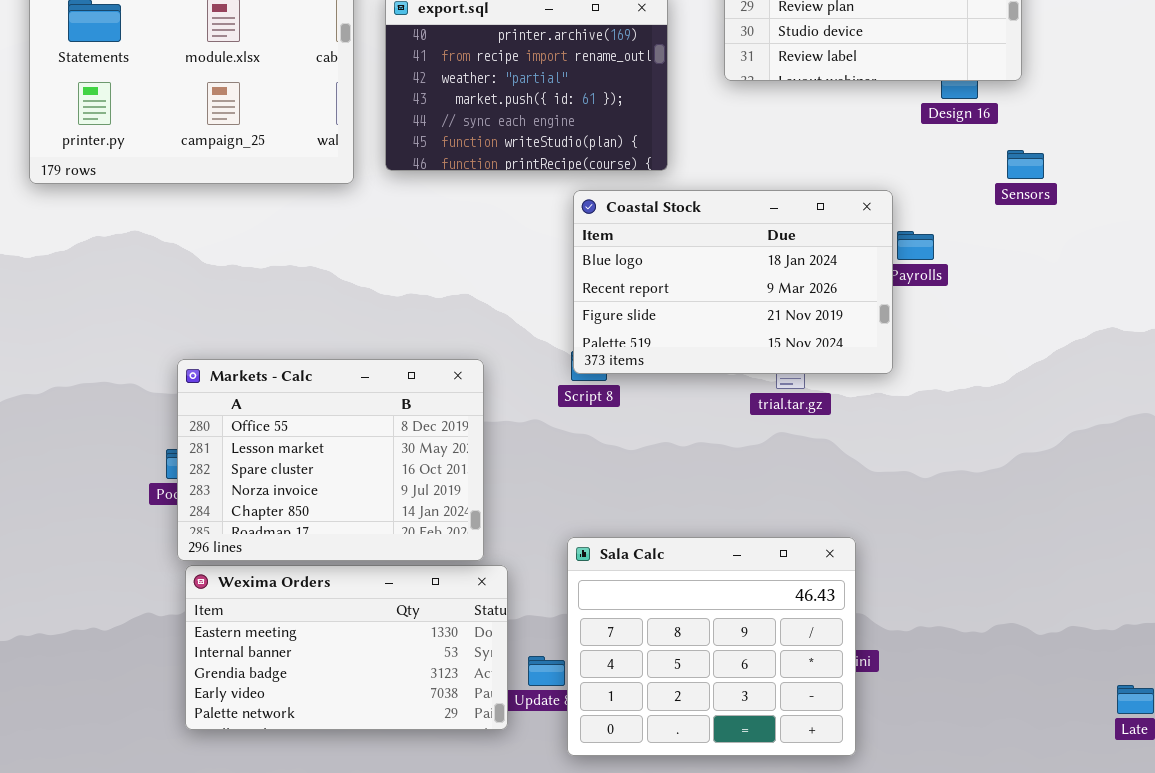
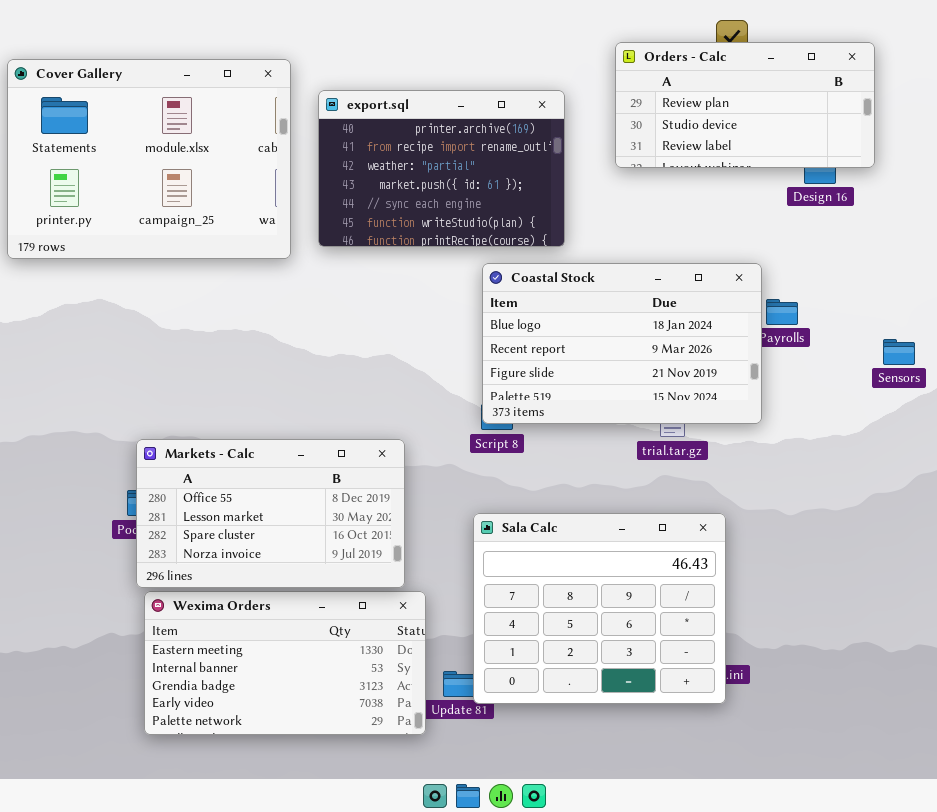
Sensors: [1007,150,1044,179] -> [883,339,915,365], moved
Markets - Calc: [177,359,484,561] -> [136,439,405,588], resized
Sala Calc: [567,537,856,756] -> [473,513,726,704], moved

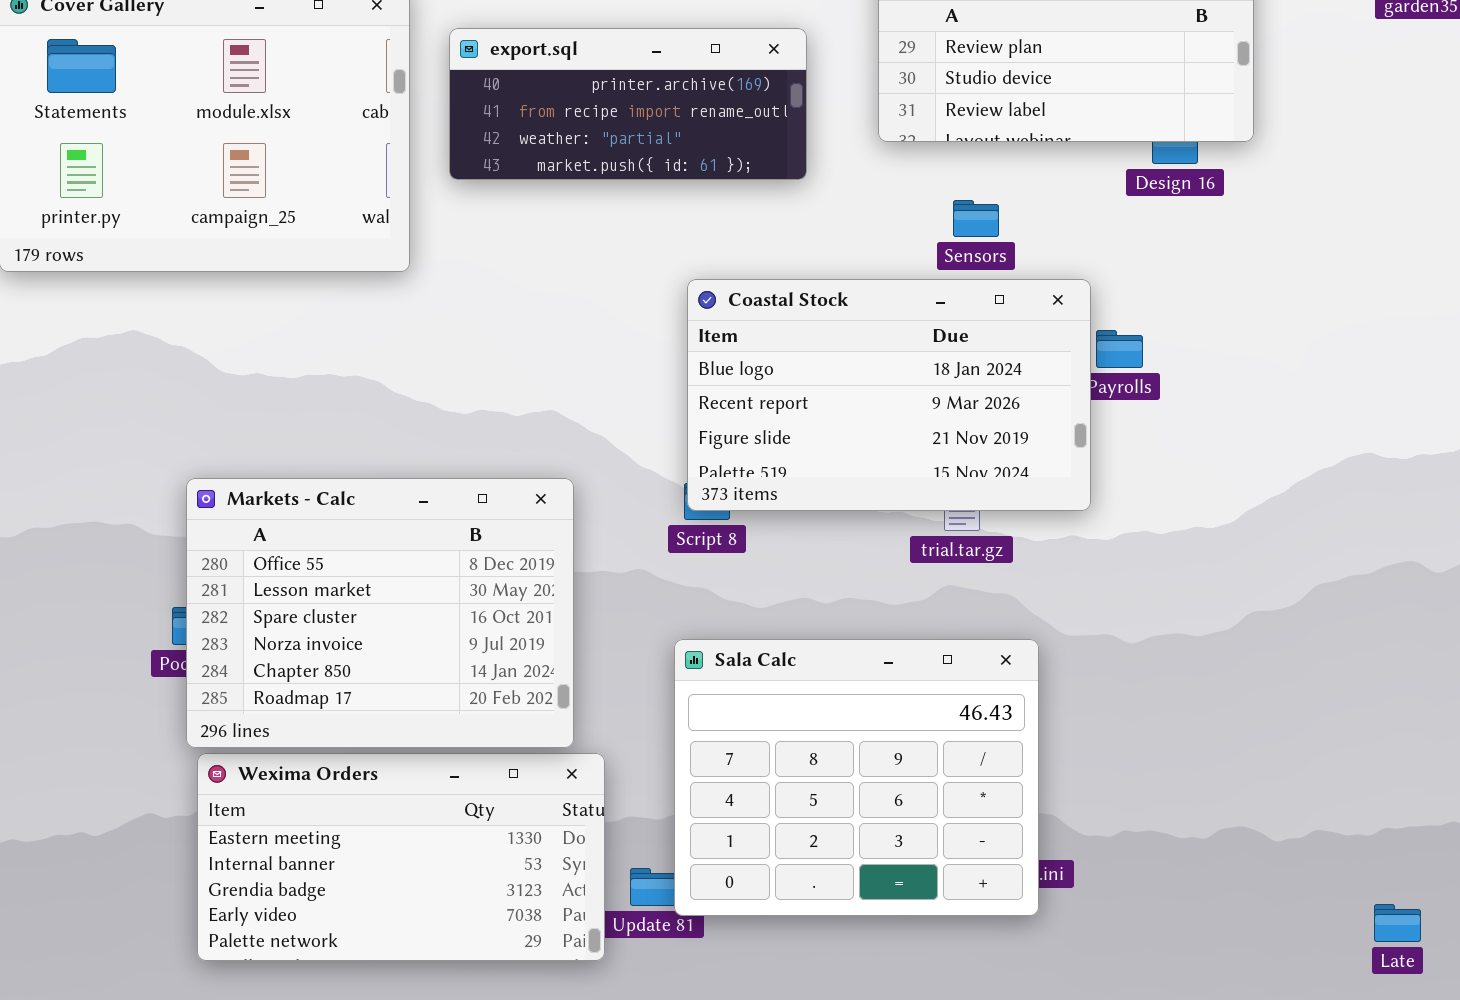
export.sql: [318,90,565,247] -> [449,28,807,180], resized
Sensors: [883,339,915,365] -> [953,200,999,237], moved
Markets - Calc: [136,439,405,588] -> [186,478,574,748], resized

